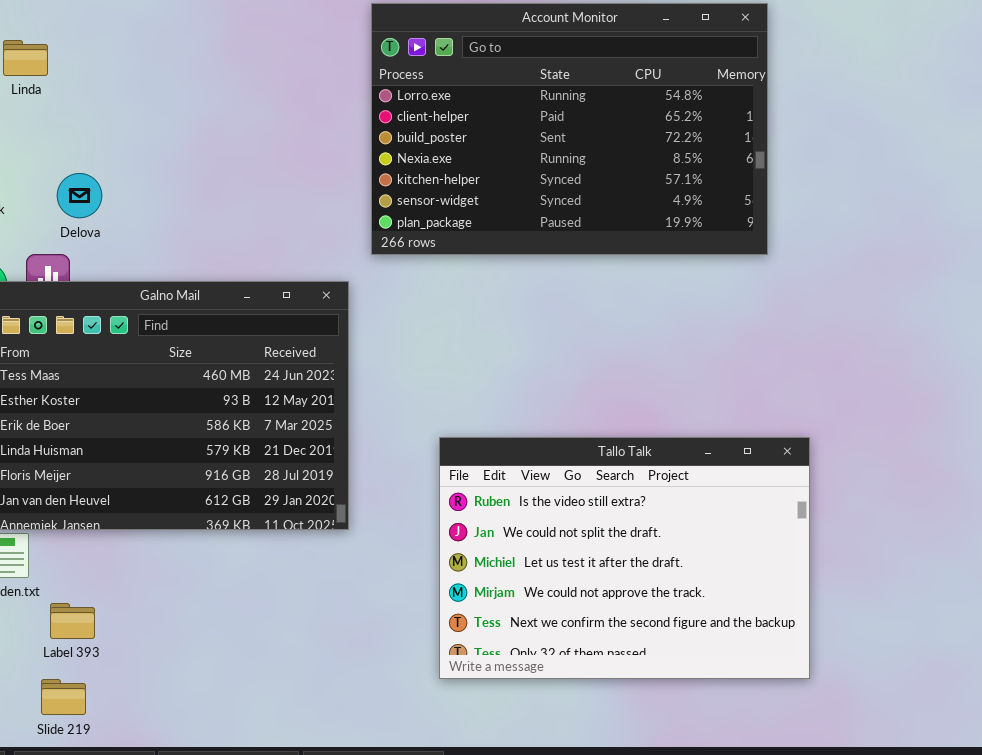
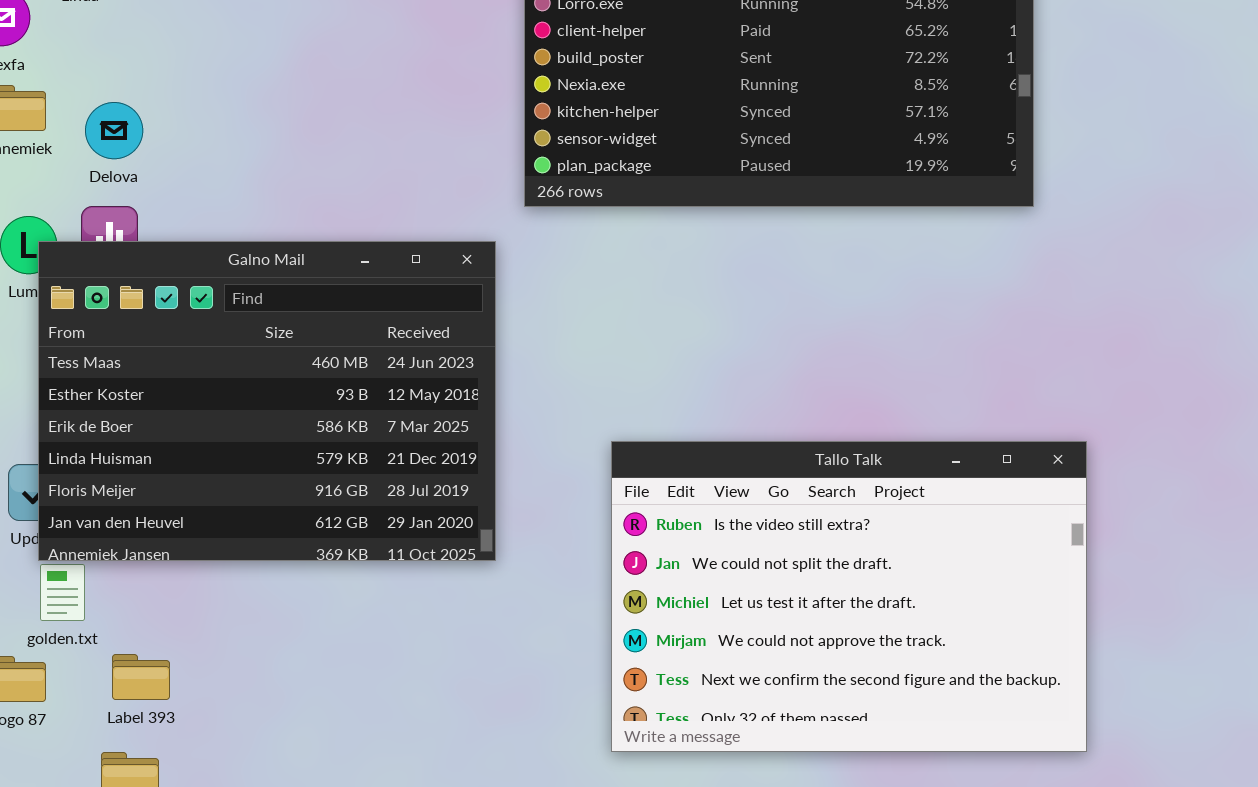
Delova: [57,173,102,218] -> [85,102,143,159], moved

